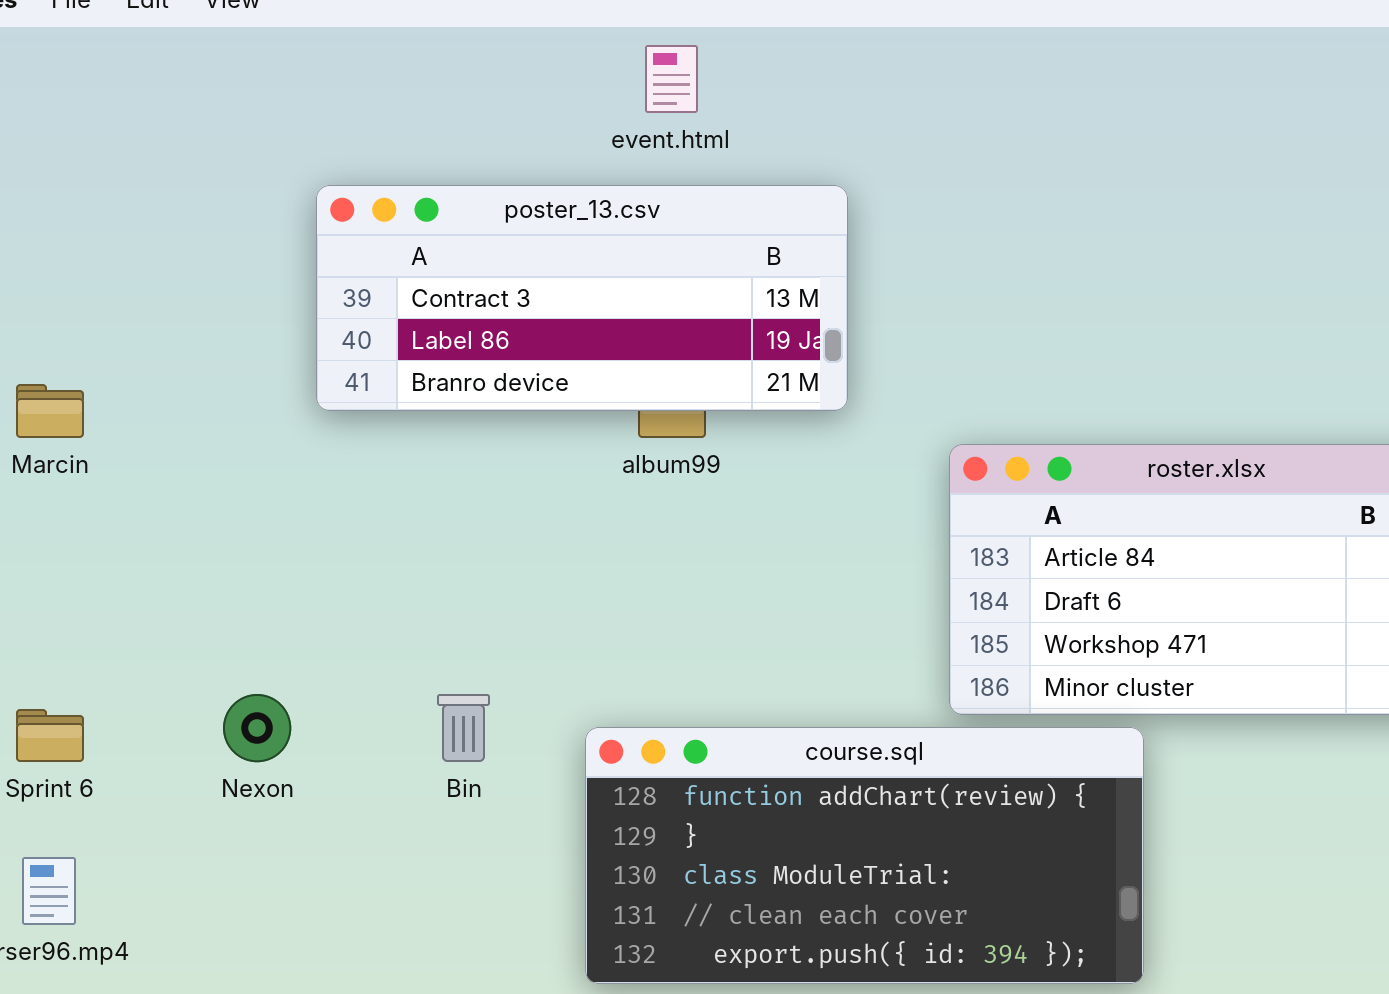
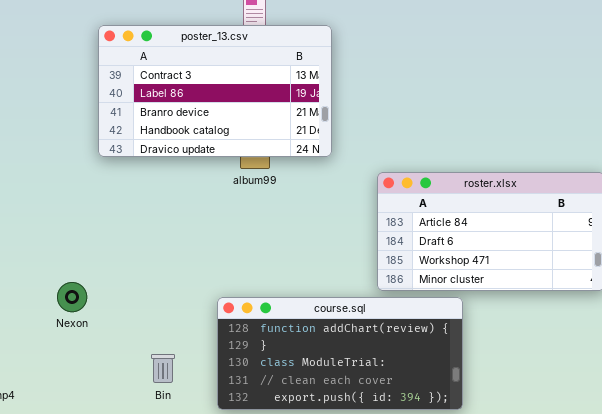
poster_13.csv: [316,185,848,411] -> [98,25,332,157], resized
Bin: [437,694,490,762] -> [151,354,175,383], moved

